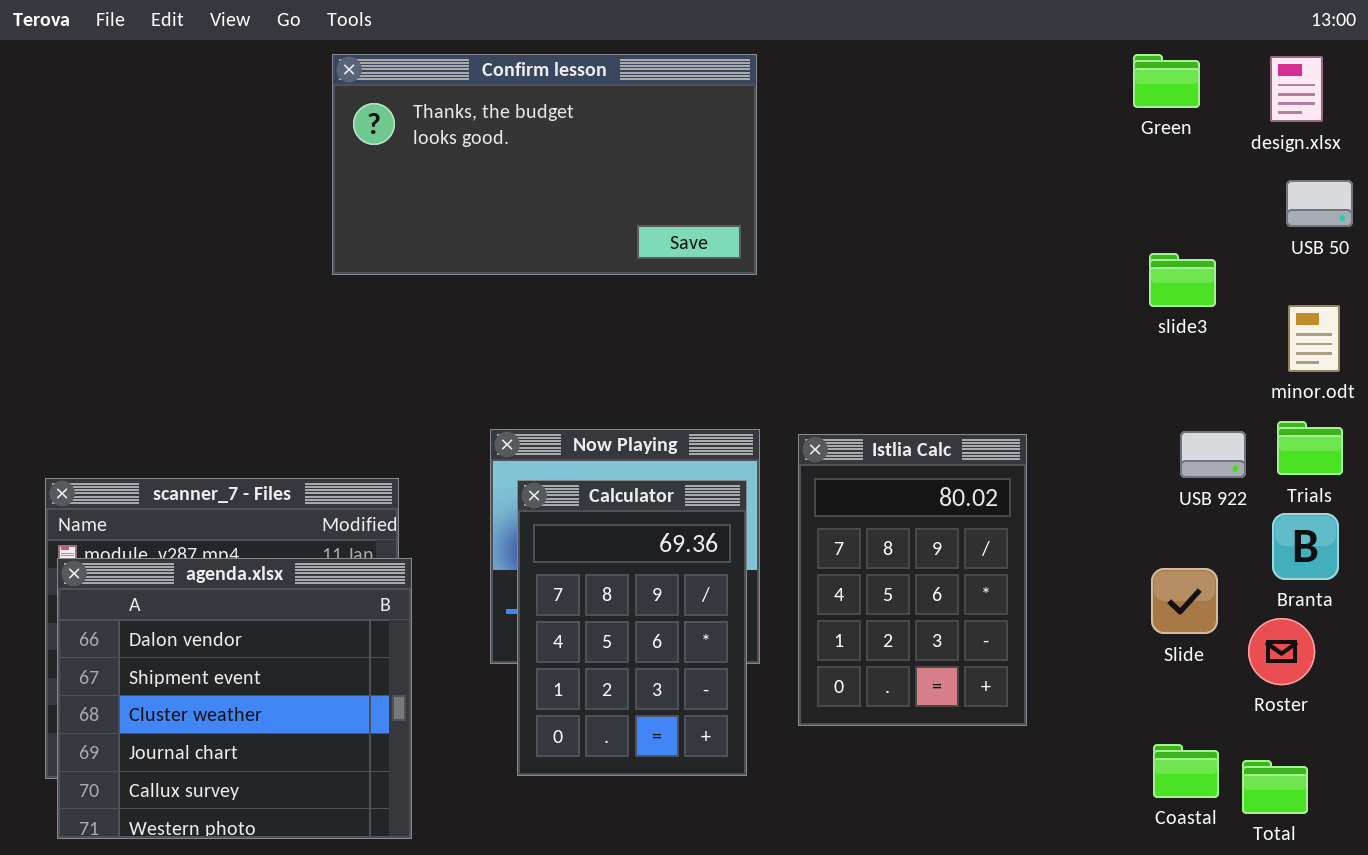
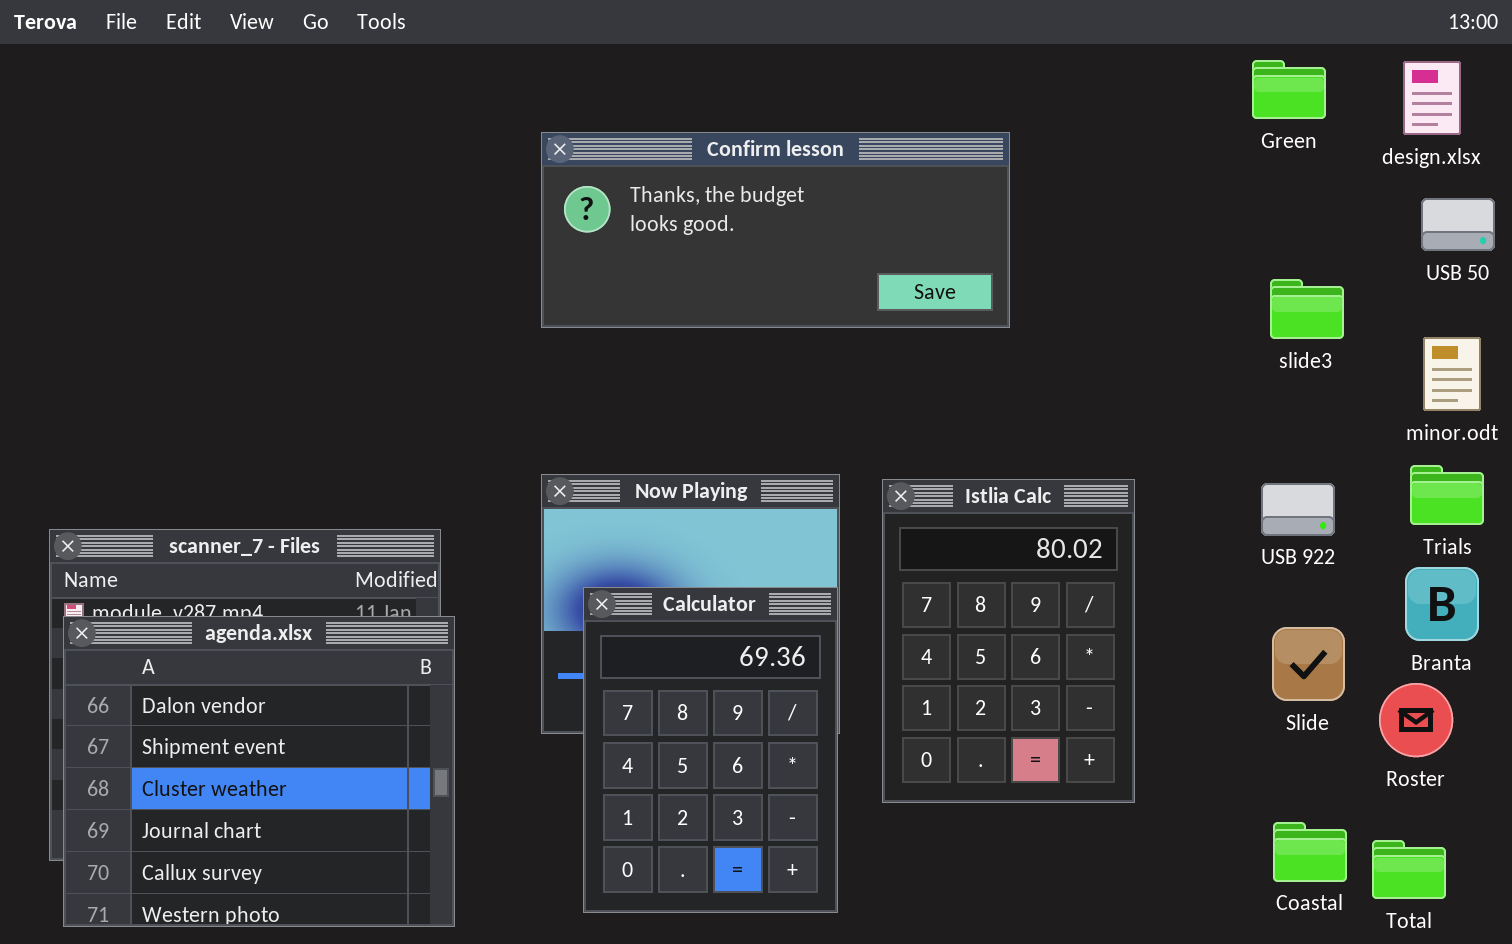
Confirm lesson: [332,54,757,275] -> [541,132,1010,328], moved, resized
USB 922: [1180,431,1246,478] -> [1261,483,1335,536], moved
Calculator: [517,480,747,776] -> [583,587,838,913], moved

